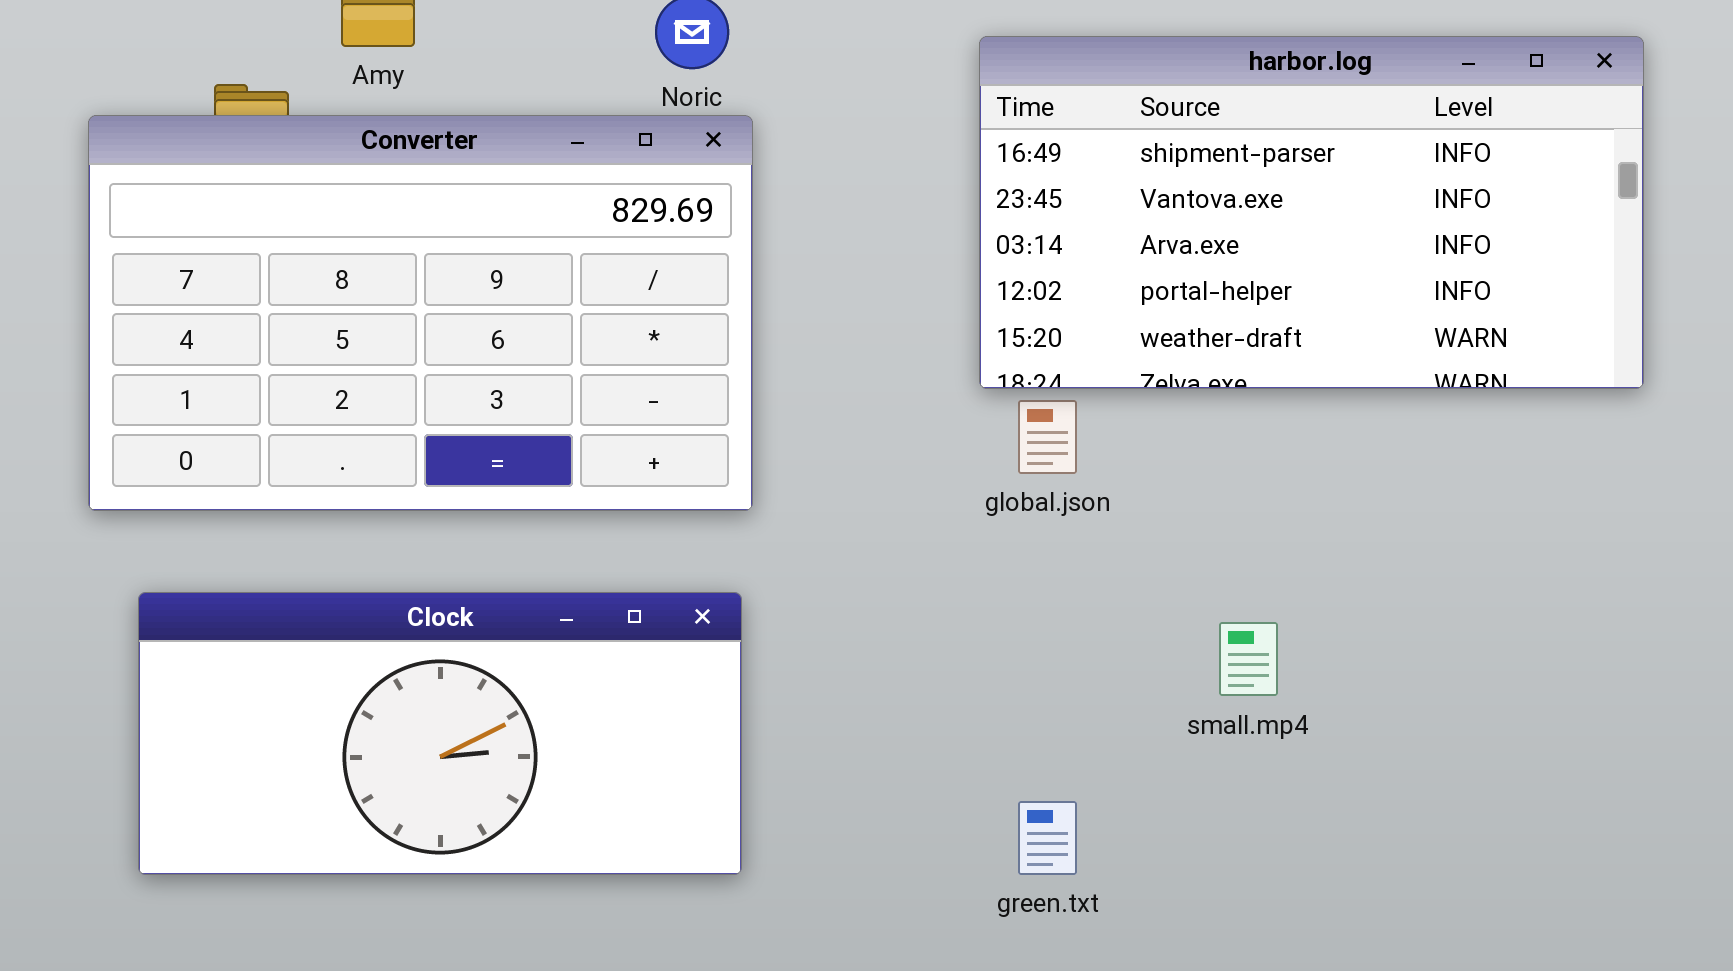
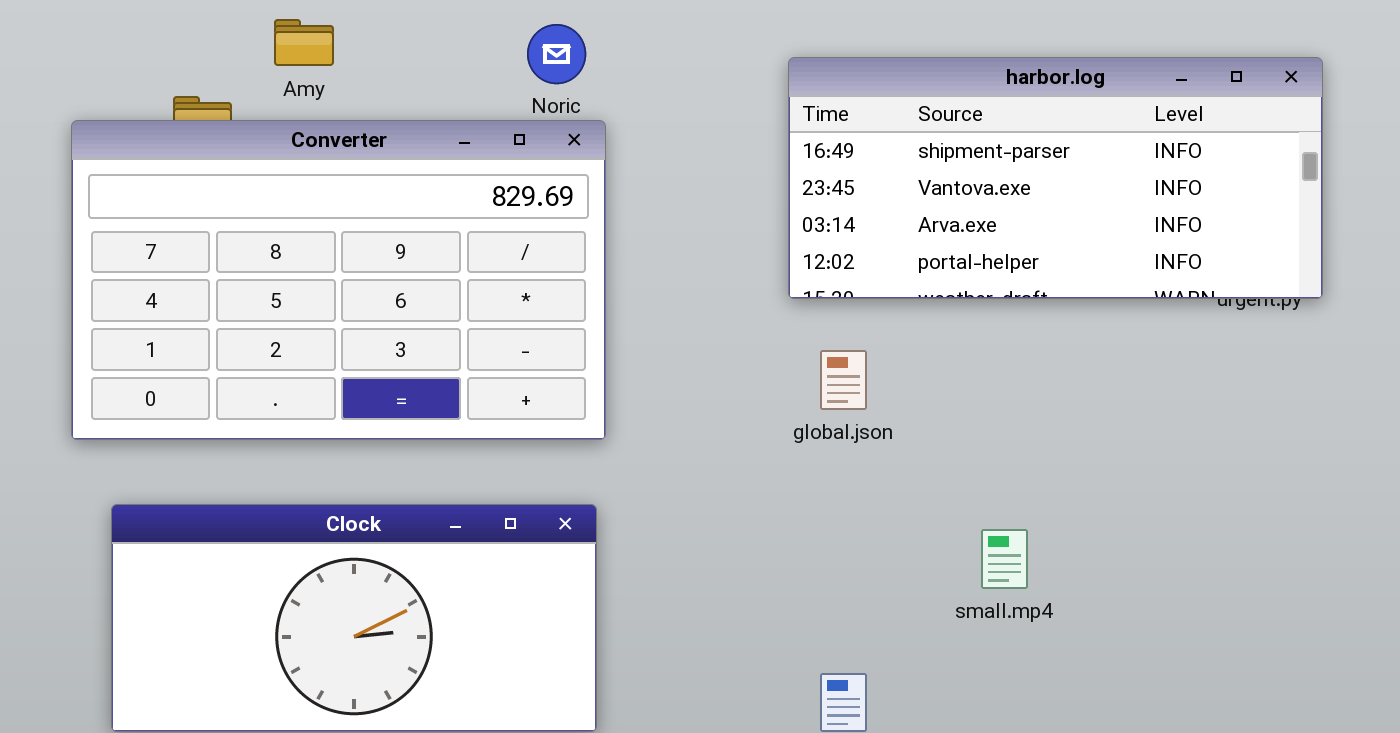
harbor.log: [979,36,1644,389] -> [788,57,1323,299], resized

